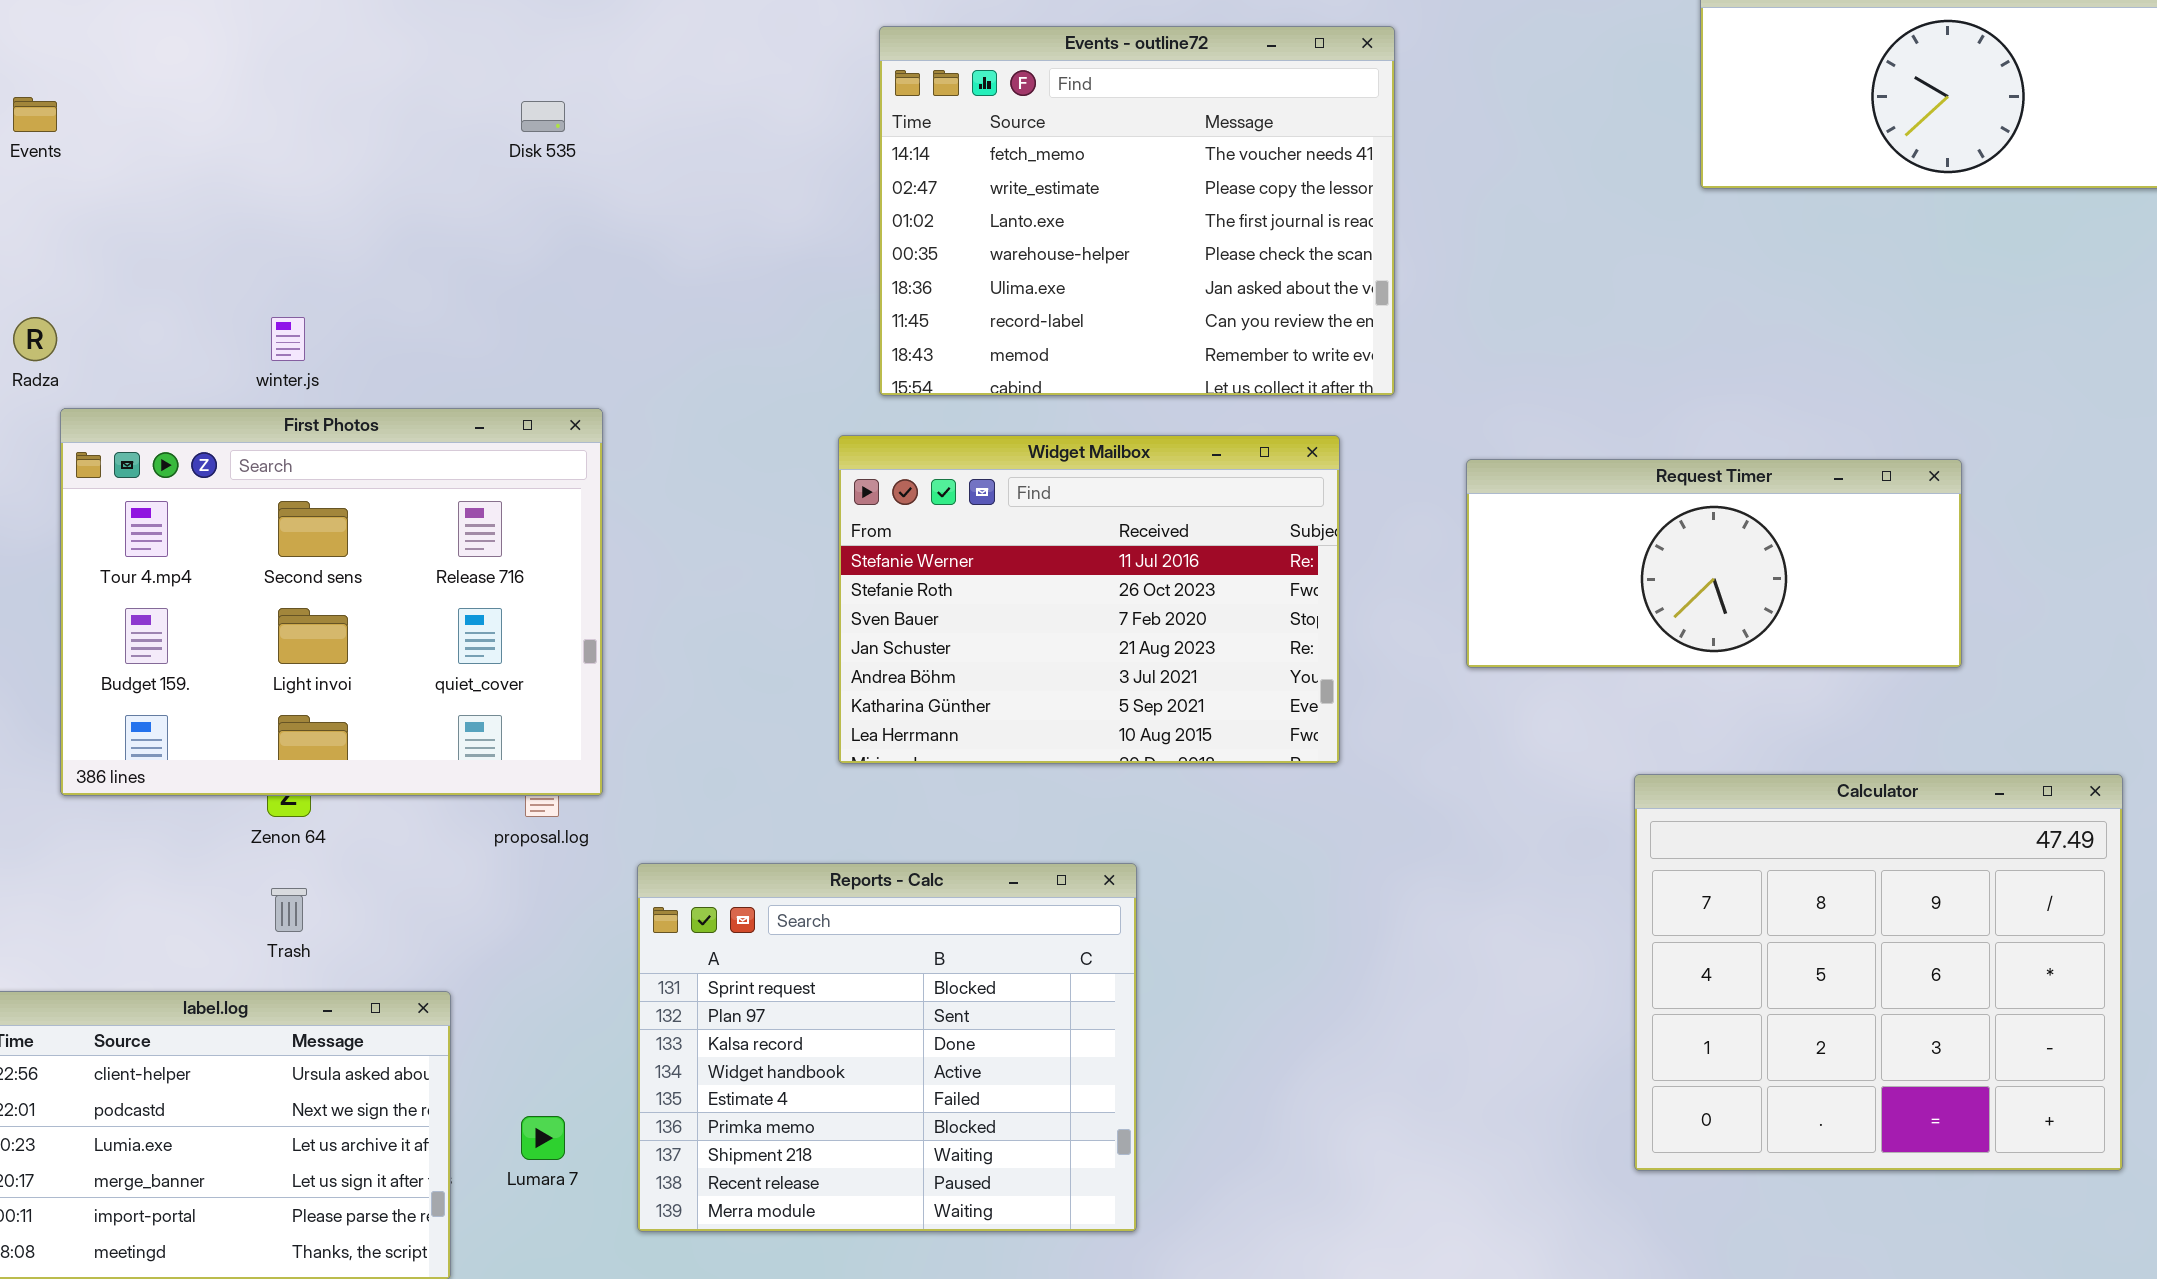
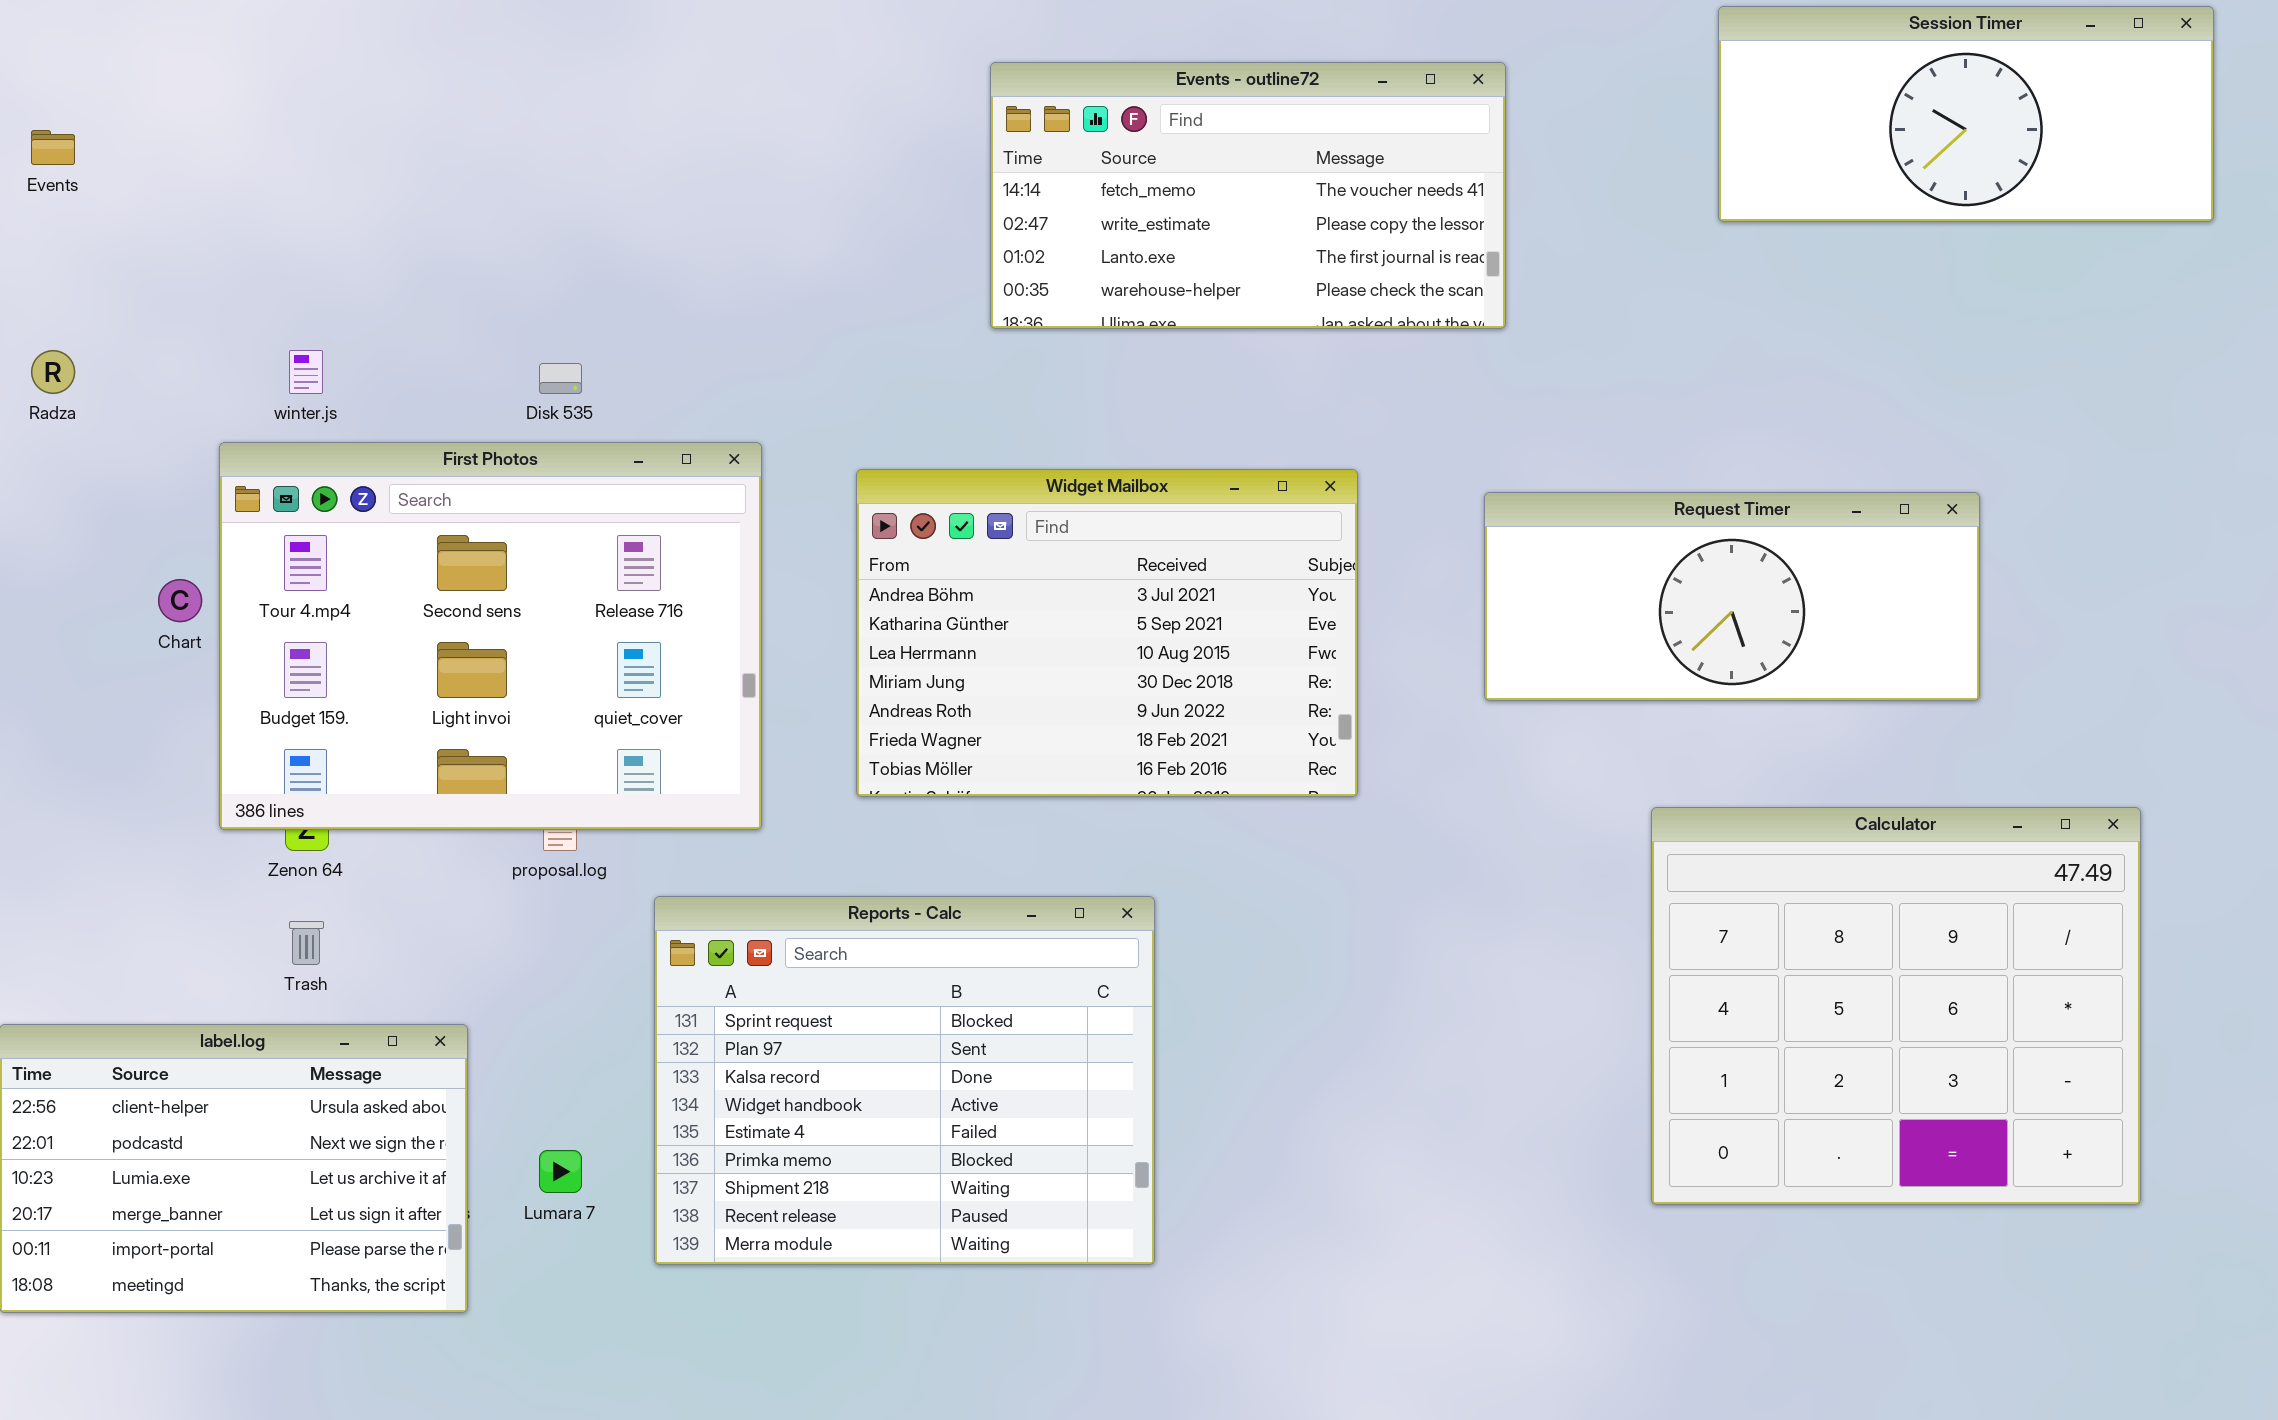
Events - outline72: [879,26,1395,396] -> [990,62,1506,329], moved, resized
Disk 535: [521,101,565,132] -> [539,363,582,394], moved
First Photos: [60,408,603,796] -> [219,442,762,830], moved
Widget Mailbox: [838,435,1340,764] -> [856,469,1358,797], scrolled down 4 rows

